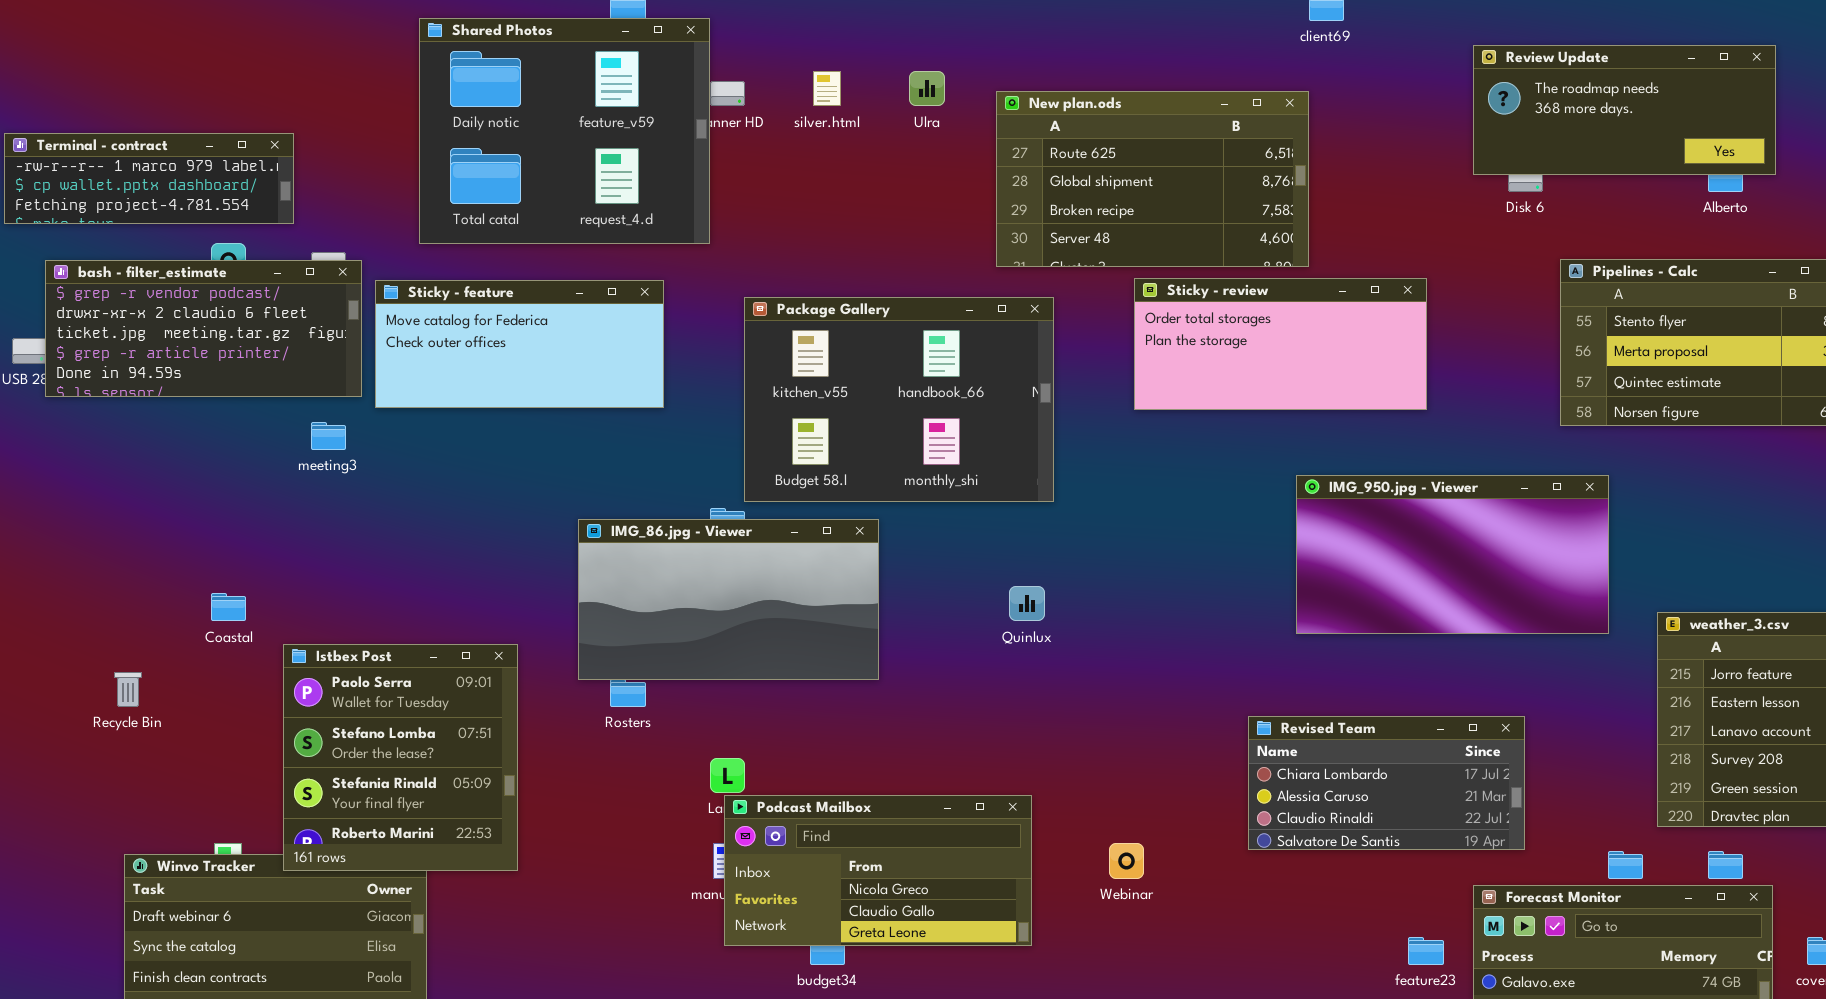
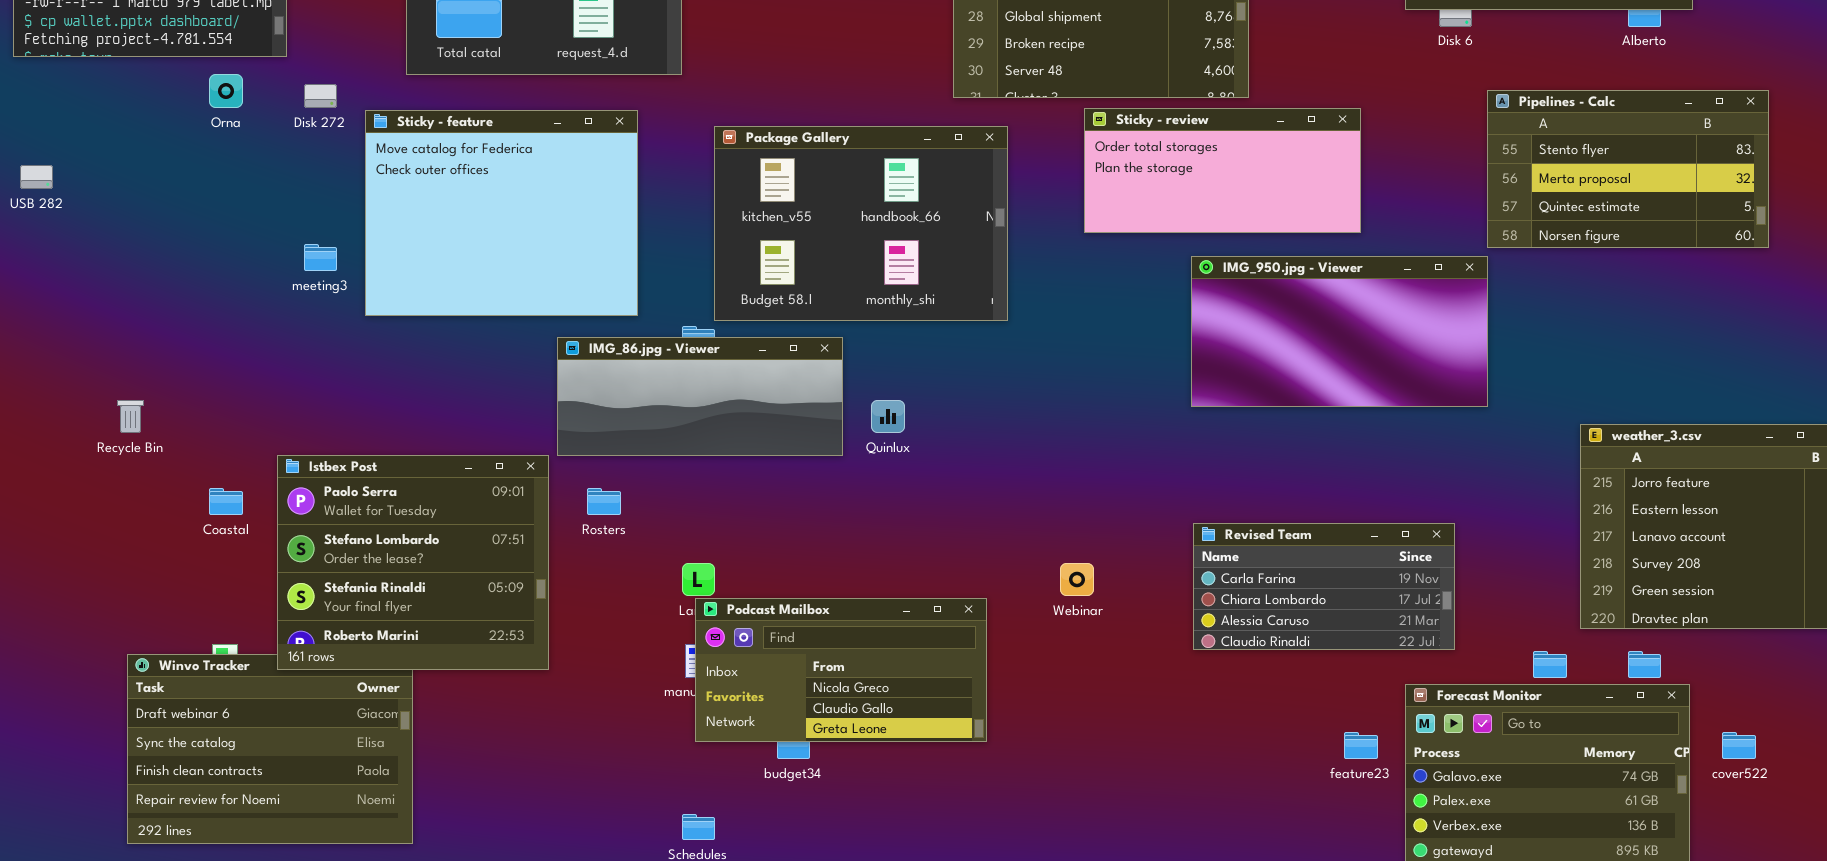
bash - filter_estimate: [45,260,362,397] -> none, closed
Sticky - feature: [375,280,664,408] -> [365,110,638,316], resized
IMG_950.jpg - Viewer: [1296,475,1609,634] -> [1191,256,1488,407], moved
IMG_86.jpg - Viewer: [578,519,879,680] -> [557,337,843,456], resized
Quinlux: [1009,586,1045,621] -> [871,400,905,433], moved
Coastal: [211,593,246,621] -> [209,488,243,515], moved
Istbex Post: [283,644,518,871] -> [277,455,549,670], resized
Recycle Bin: [114,672,142,707] -> [117,400,144,433], moved
Revised Team: [1248,716,1525,850] -> [1193,523,1455,650], scrolled up 1 row
Webinar: [1109,843,1144,879] -> [1060,563,1094,596], moved

